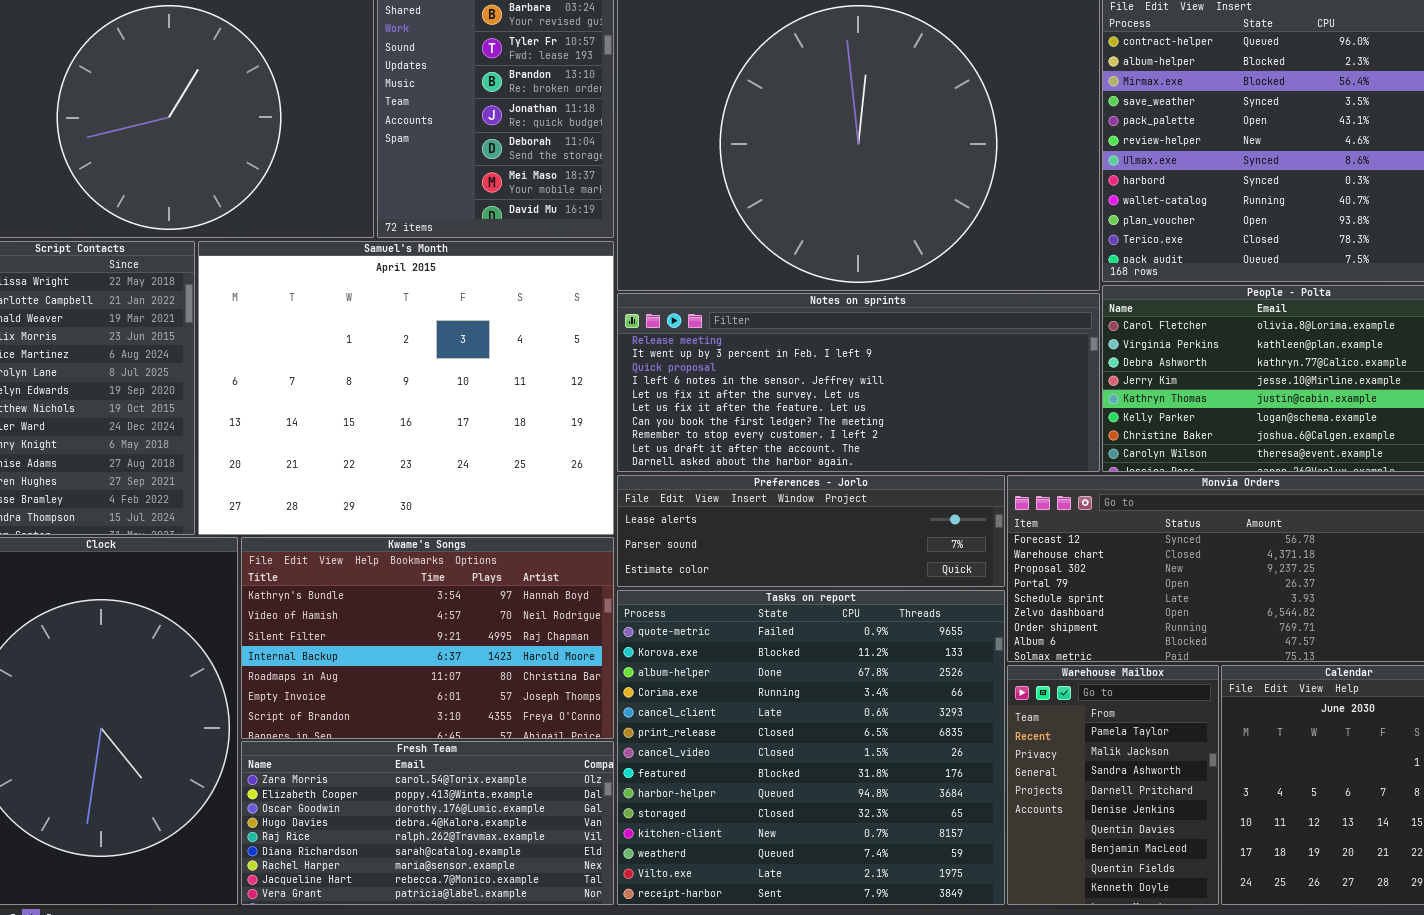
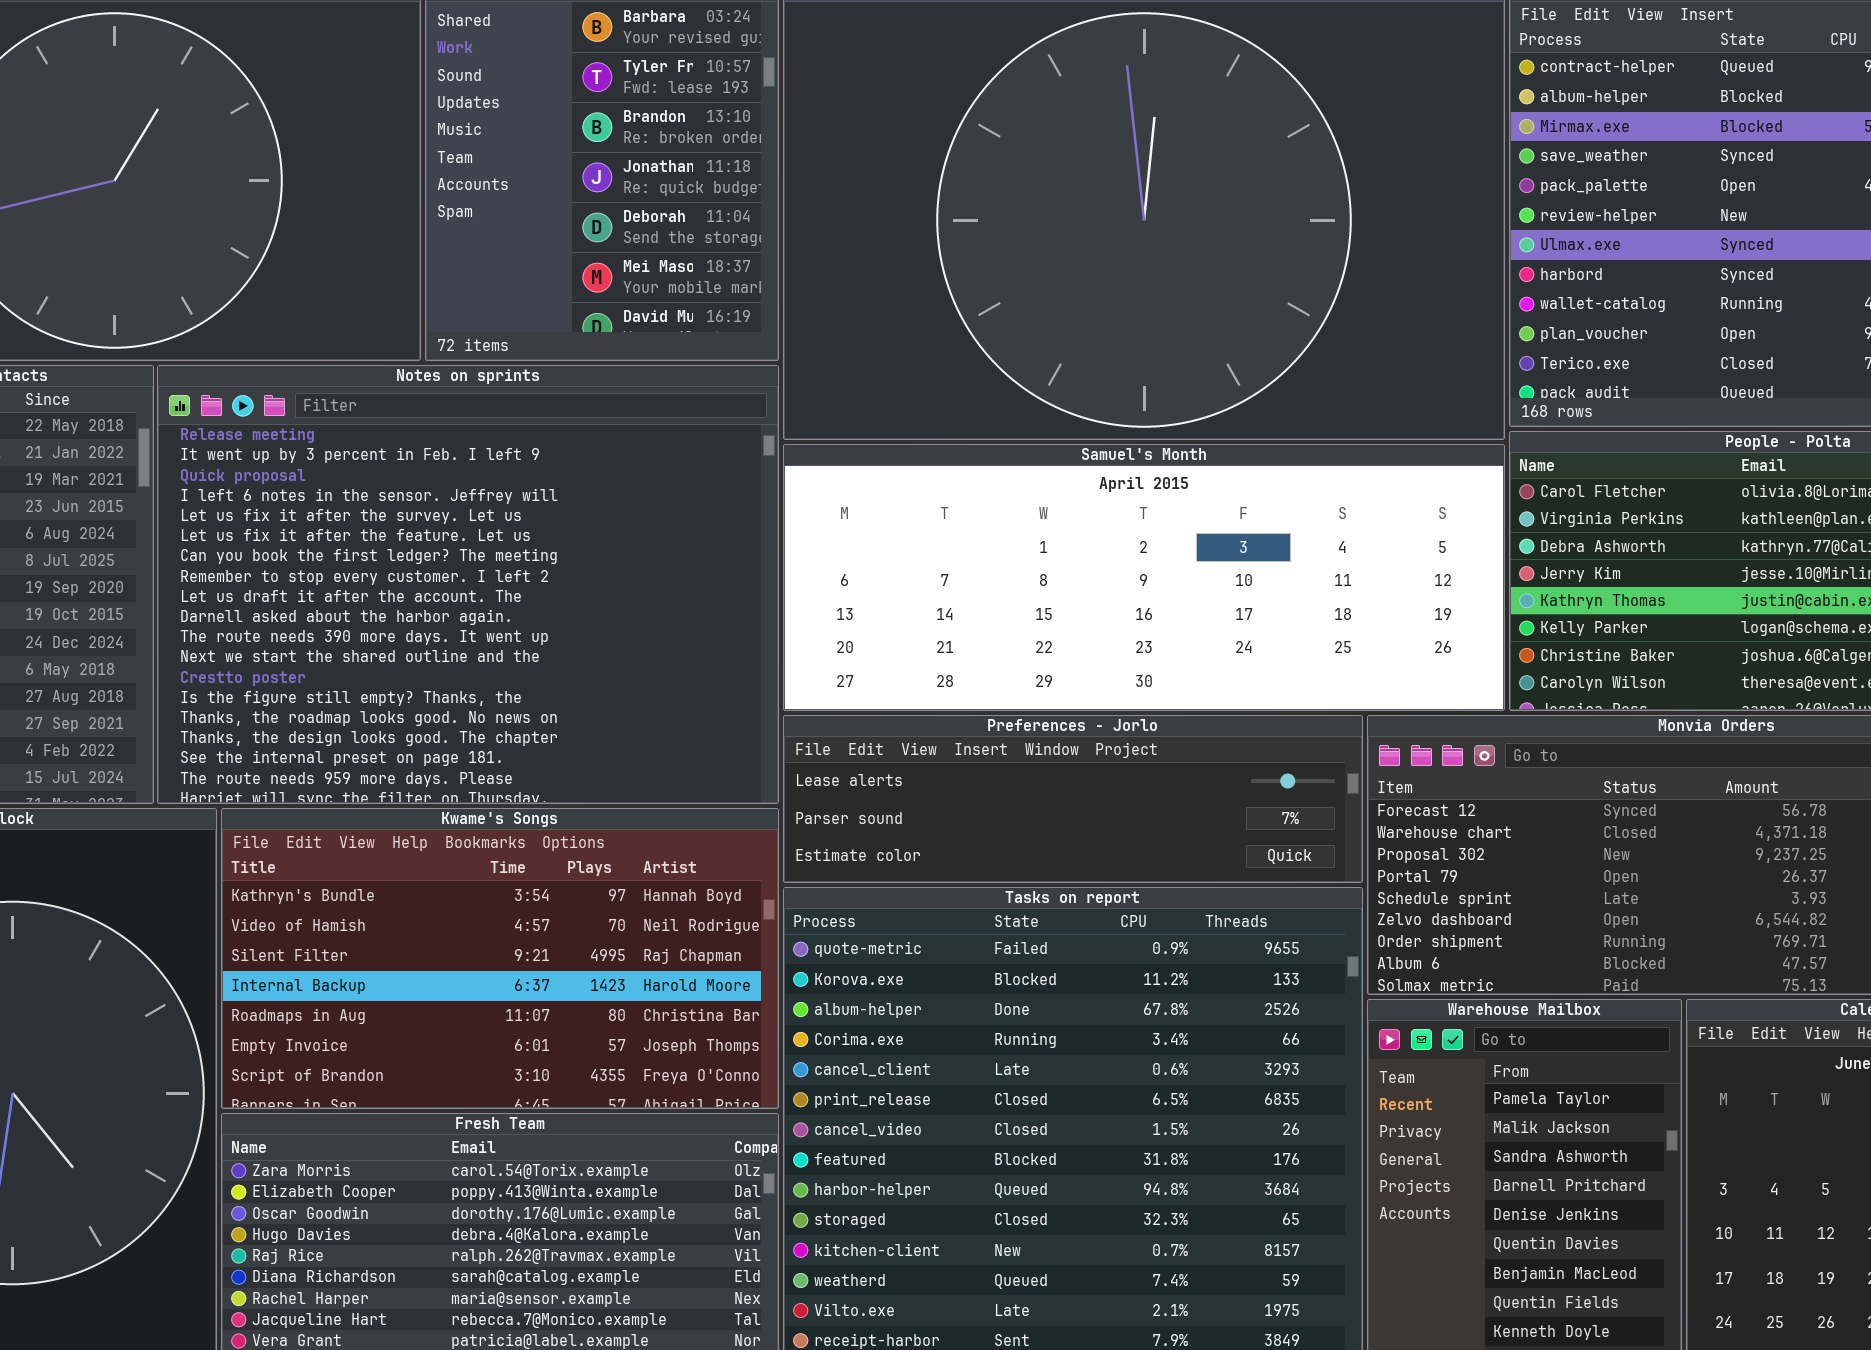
Samuel's Month: [198,241,614,535] -> [783,444,1505,711], moved, resized
Notes on sprints: [617,293,1100,472] -> [157,365,779,804], moved, resized

